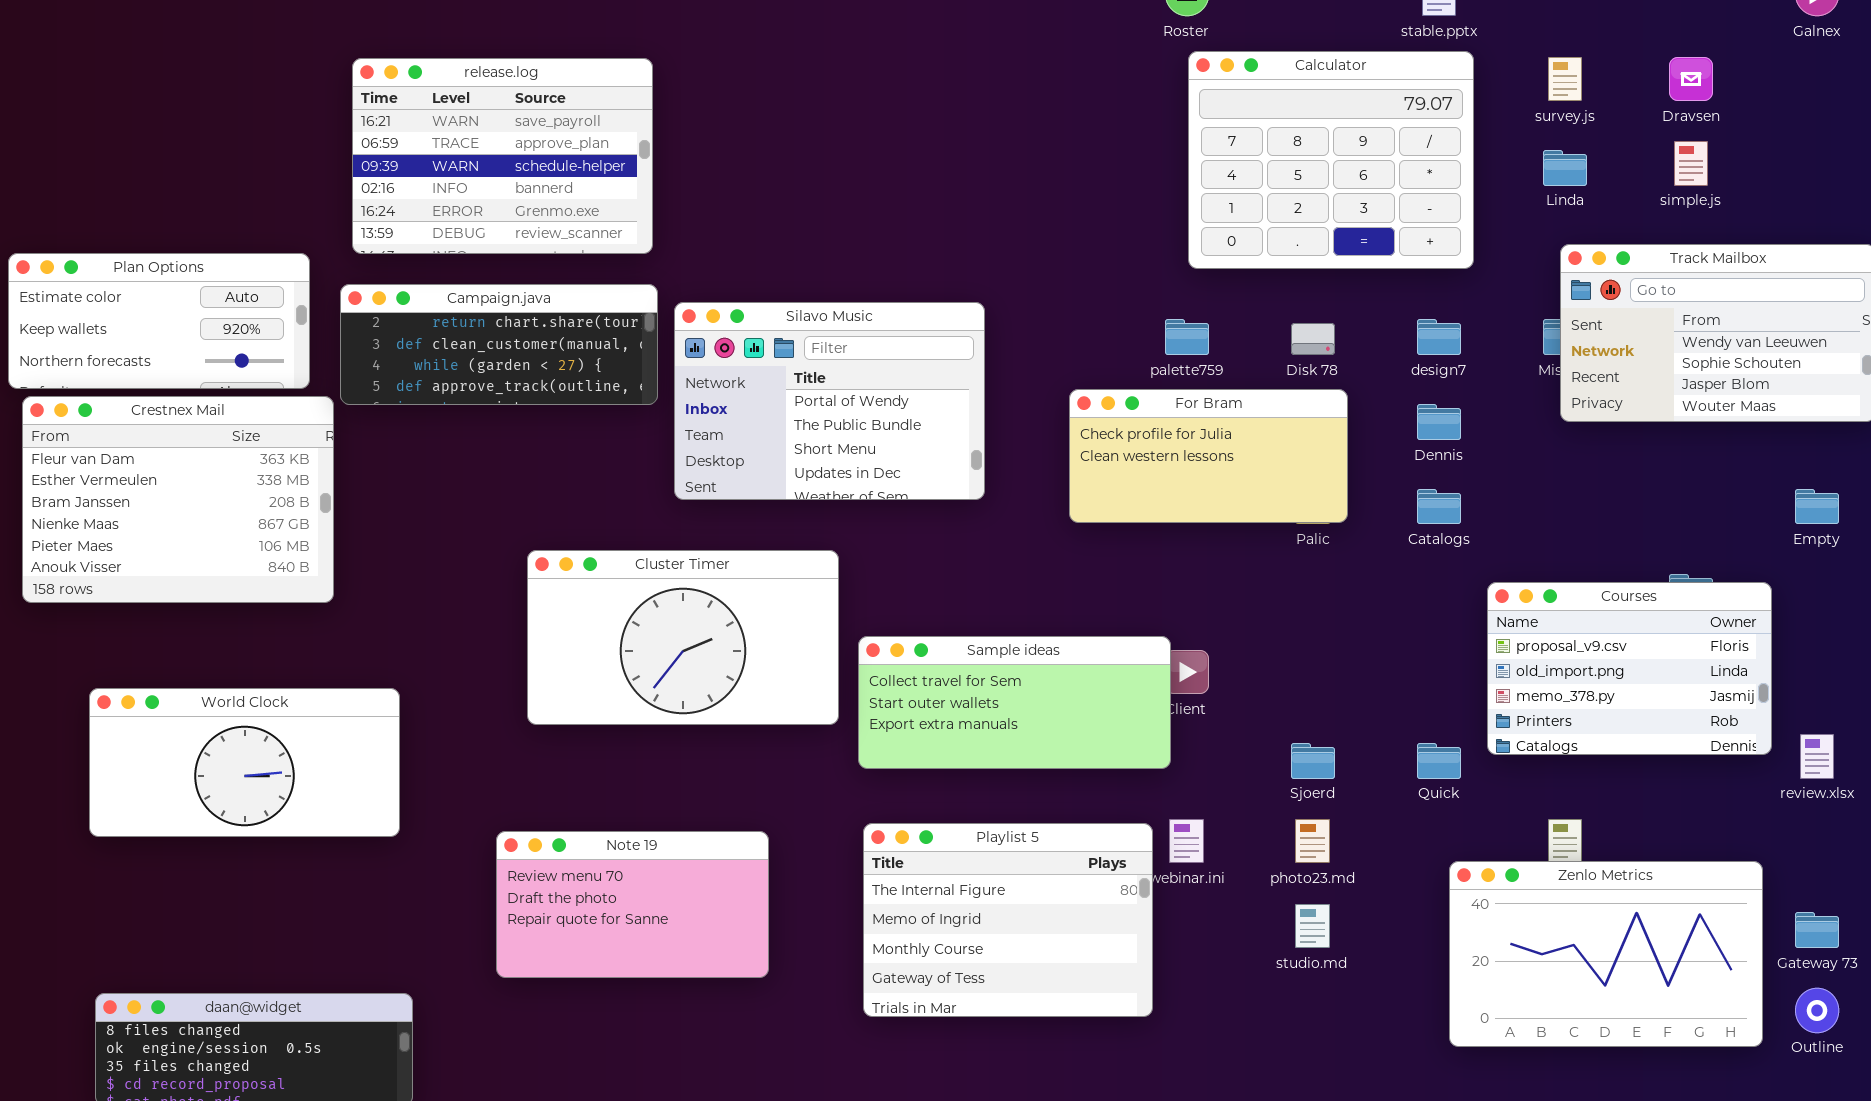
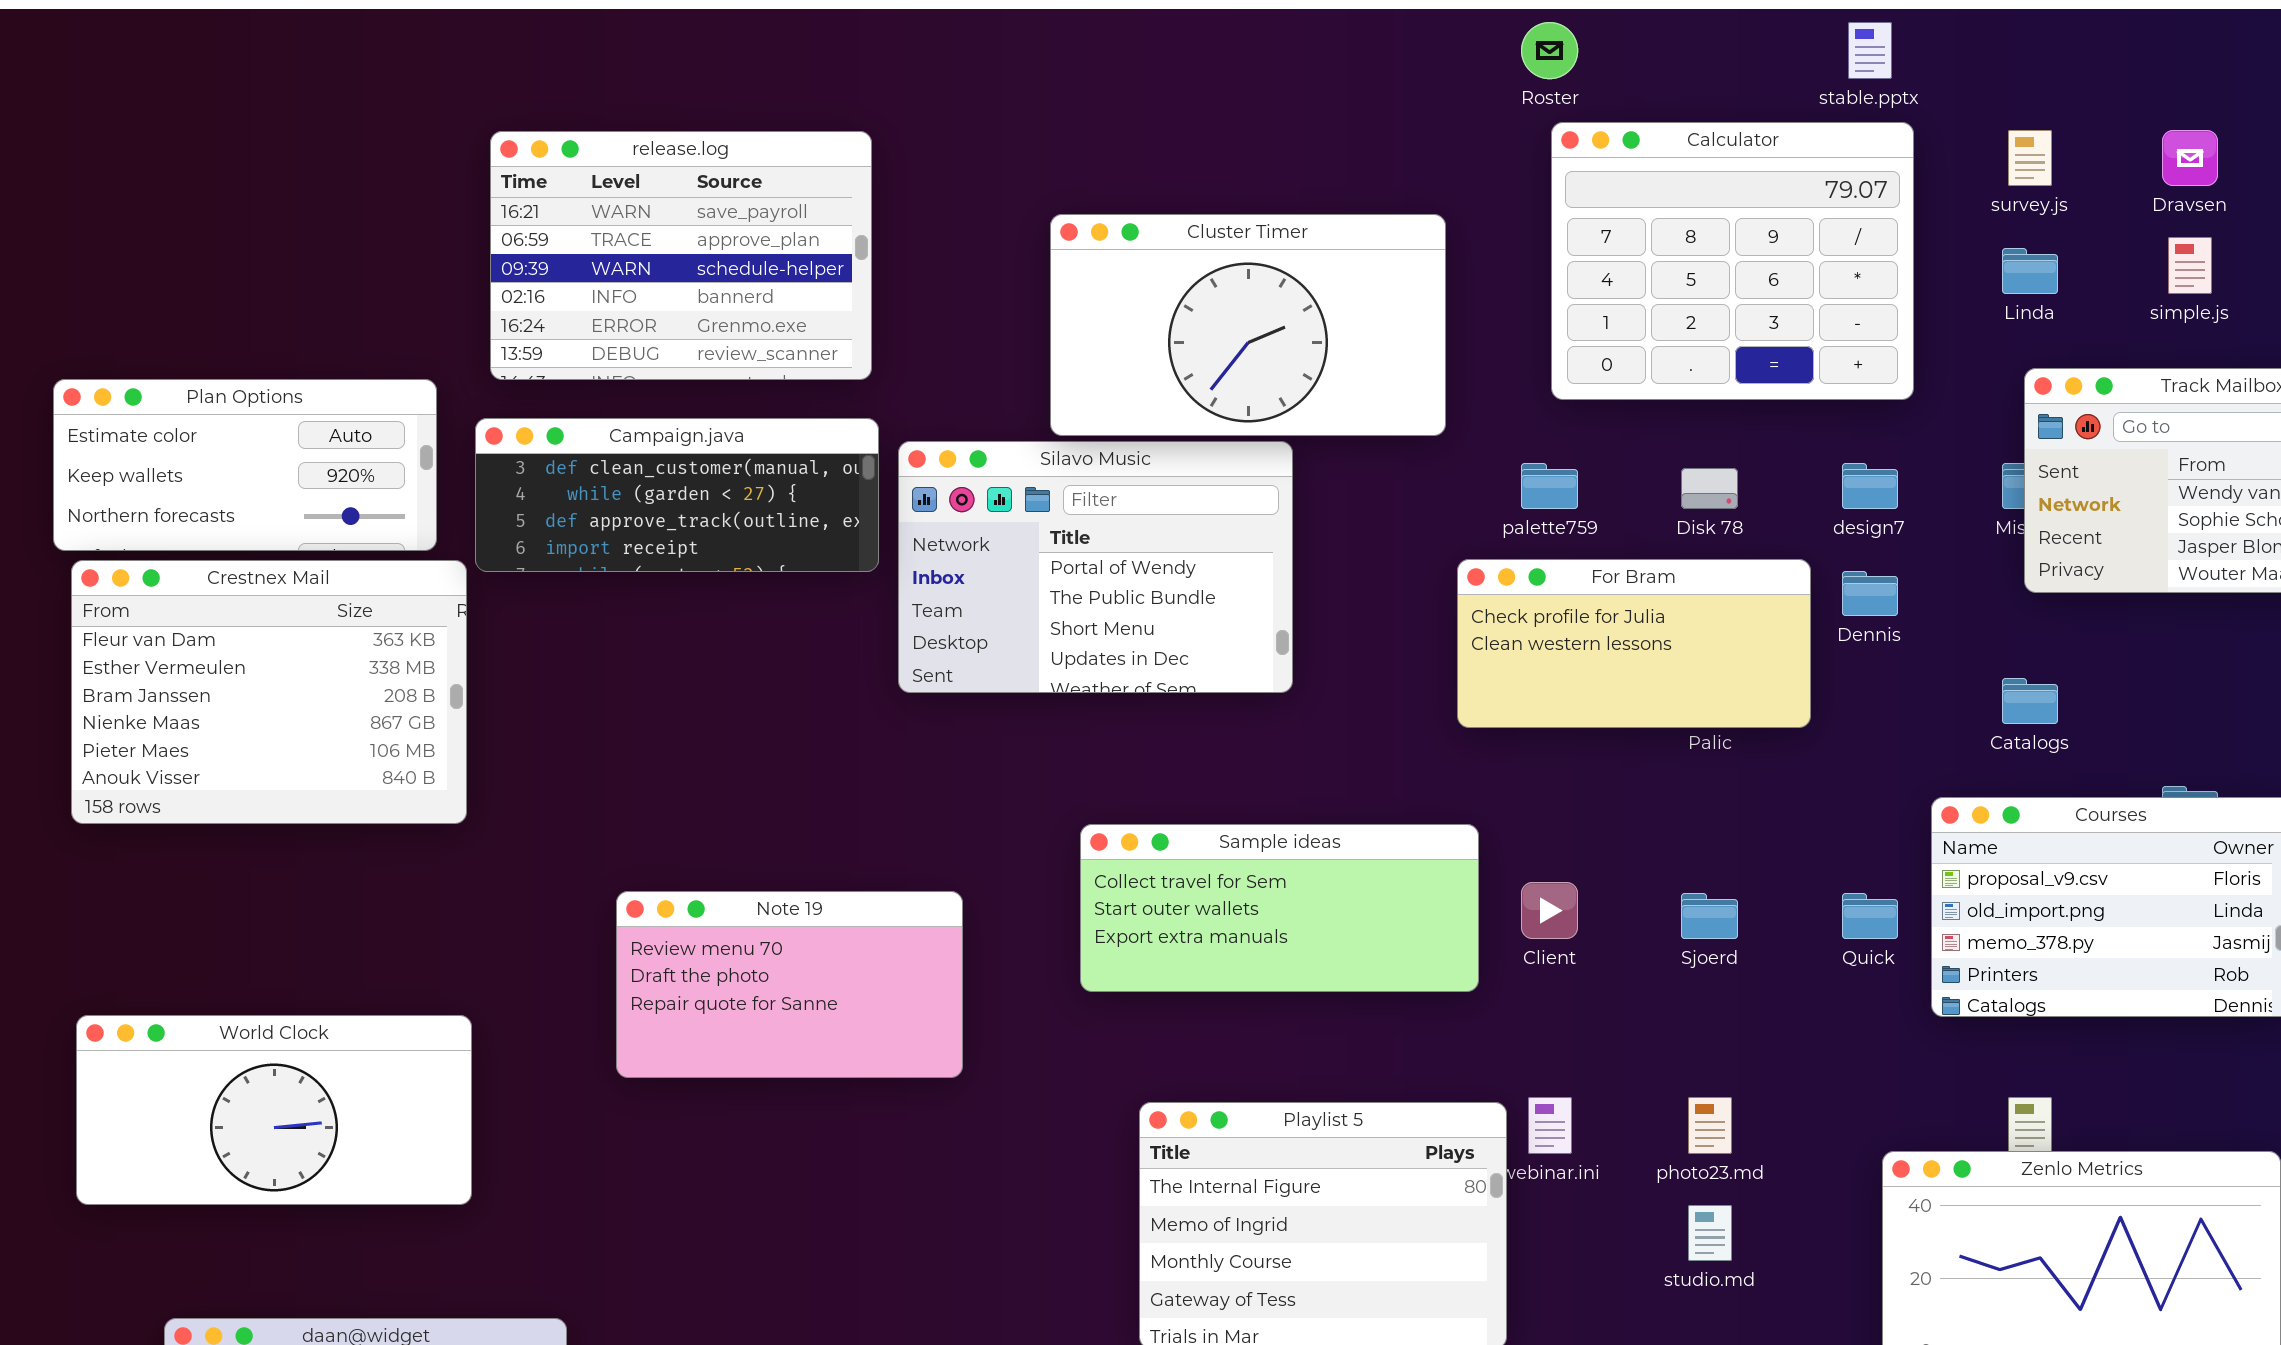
Campaign.java: [340,284,658,405] -> [475,418,879,572], scrolled down 1 row
For Bram: [1069,389,1348,523] -> [1457,559,1811,728], moved
Catalogs: [1417,489,1461,524] -> [2002,678,2058,724], moved
Cluster Timer: [527,550,839,725] -> [1050,214,1446,436], moved
Sample ideas: [858,636,1171,769] -> [1080,824,1479,992], moved
World Clock: [89,688,400,837] -> [76,1015,472,1205], moved
Sjoerd: [1291,743,1335,779] -> [1681,893,1738,939], moved
Quick: [1417,743,1461,779] -> [1842,893,1898,939], moved
Note 19: [496,831,769,978] -> [616,891,963,1078], moved

